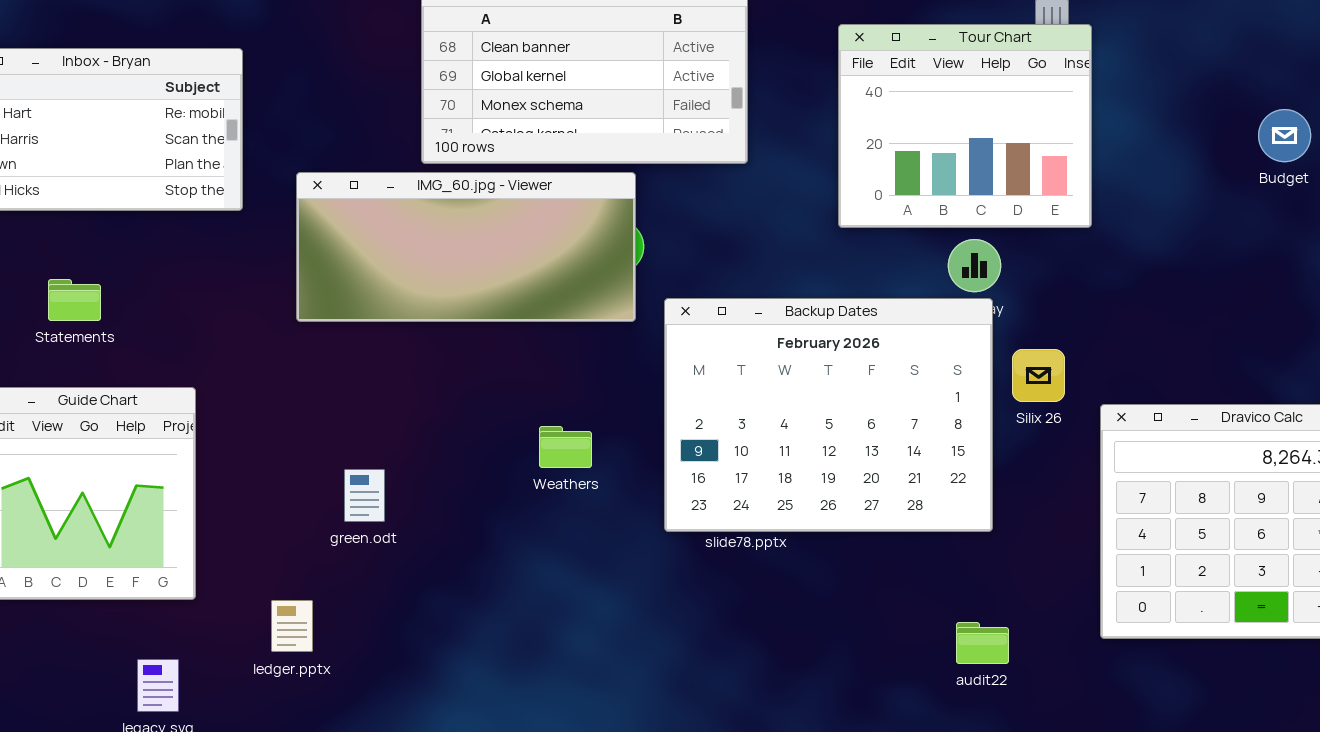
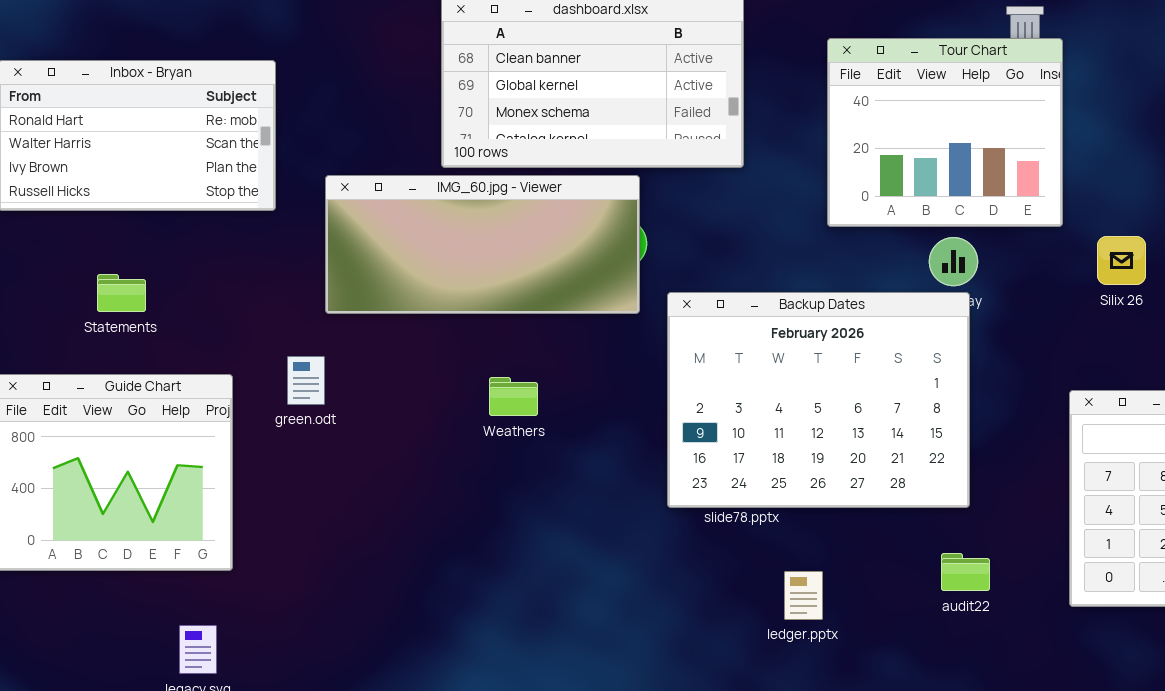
Silix 26: [1012,349,1065,402] -> [1097,236,1146,285], moved
Weathers: [539,426,592,468] -> [489,377,538,416], moved
green.odt: [344,469,385,522] -> [287,356,325,405], moved
ledger.pptx: [271,600,313,652] -> [784,571,823,620], moved
audit22: [956,622,1009,664] -> [941,553,990,591], moved

